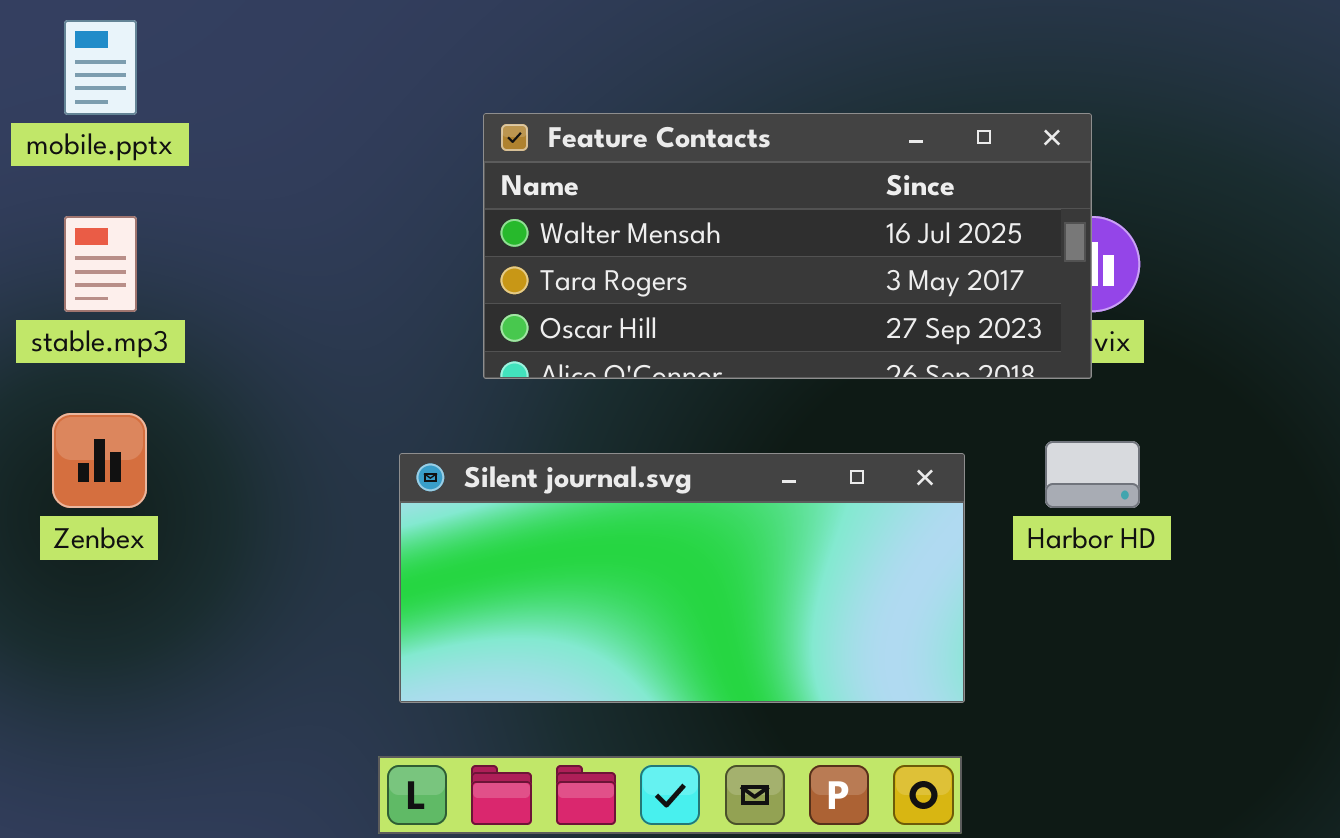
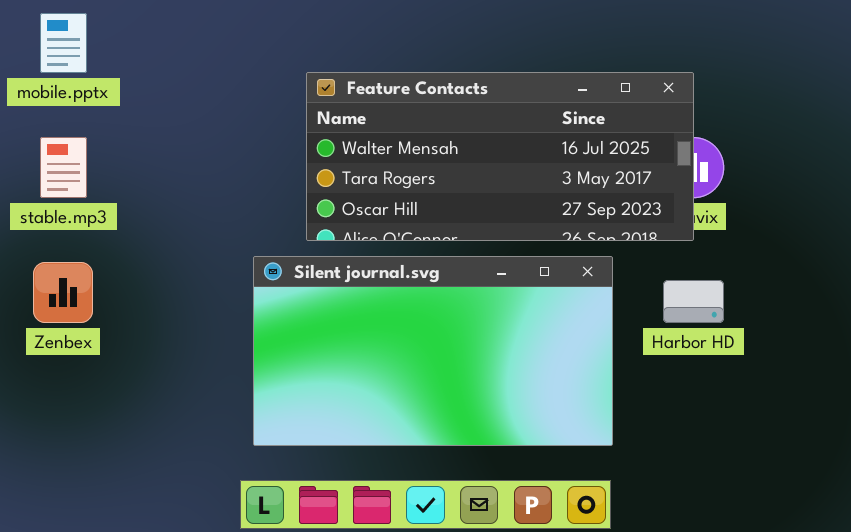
Silent journal.svg: [399,453,965,703] -> [253,256,613,446], resized

